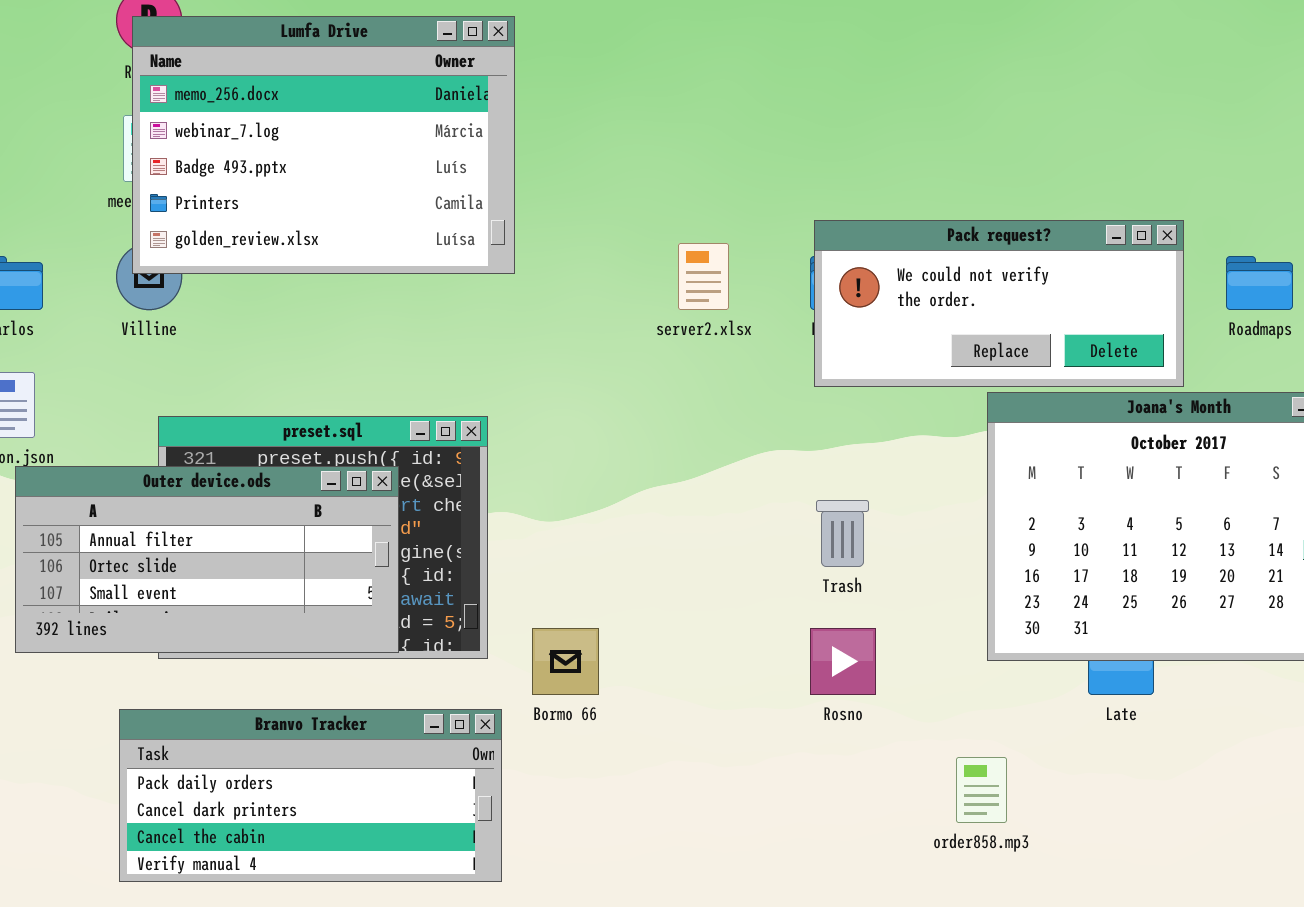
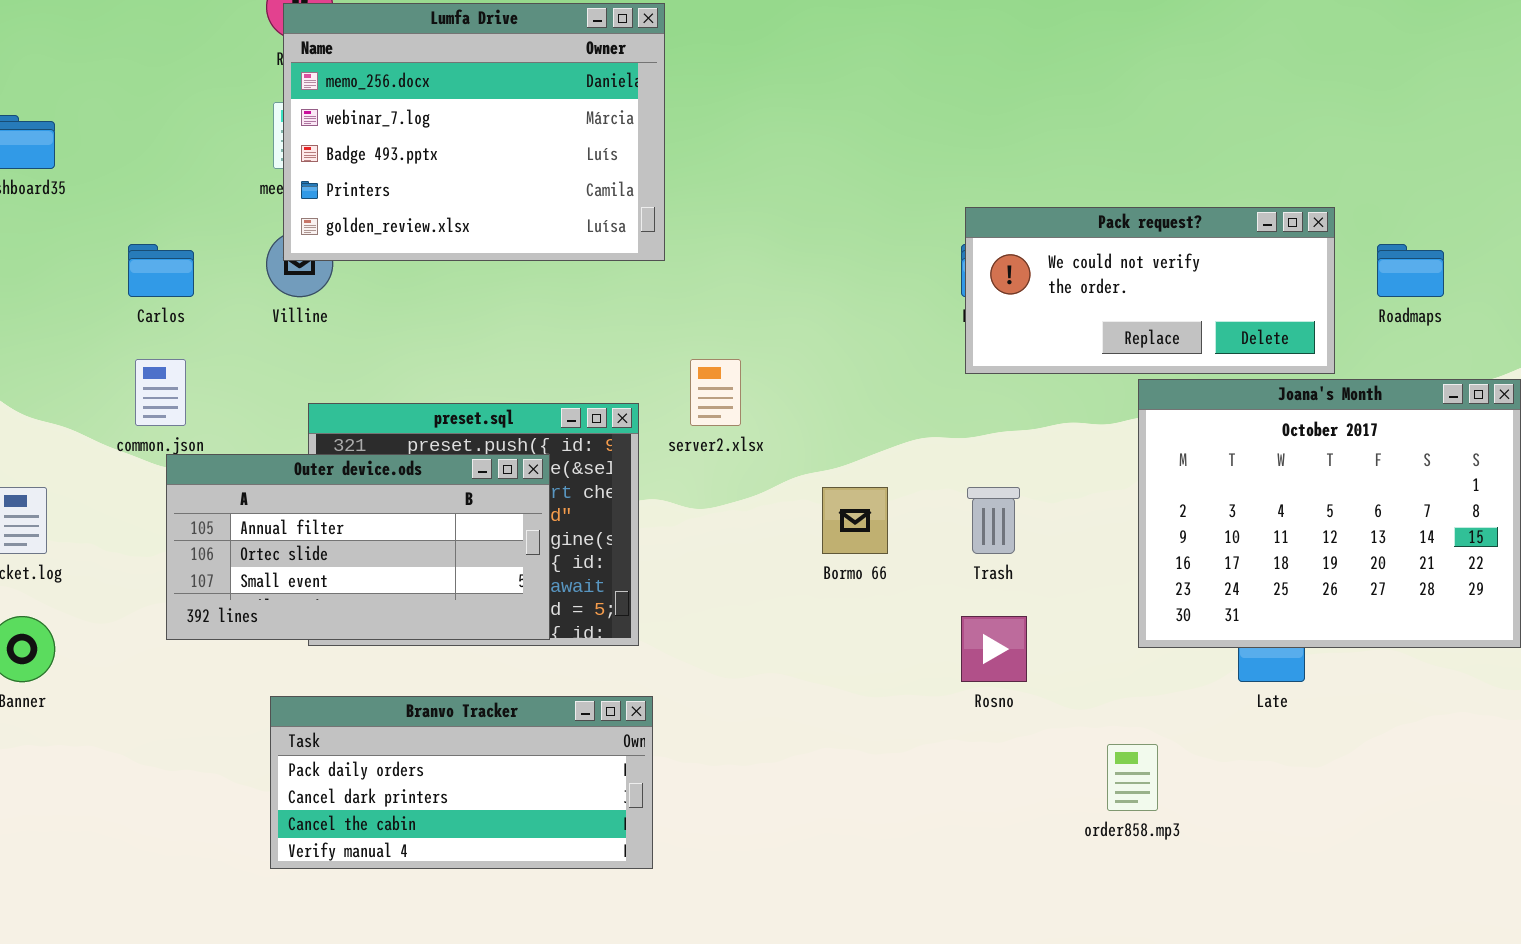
server2.xlsx: [678,243,729,310] -> [690,359,741,426], moved
Bormo 66: [532,628,599,695] -> [822,487,888,554], moved

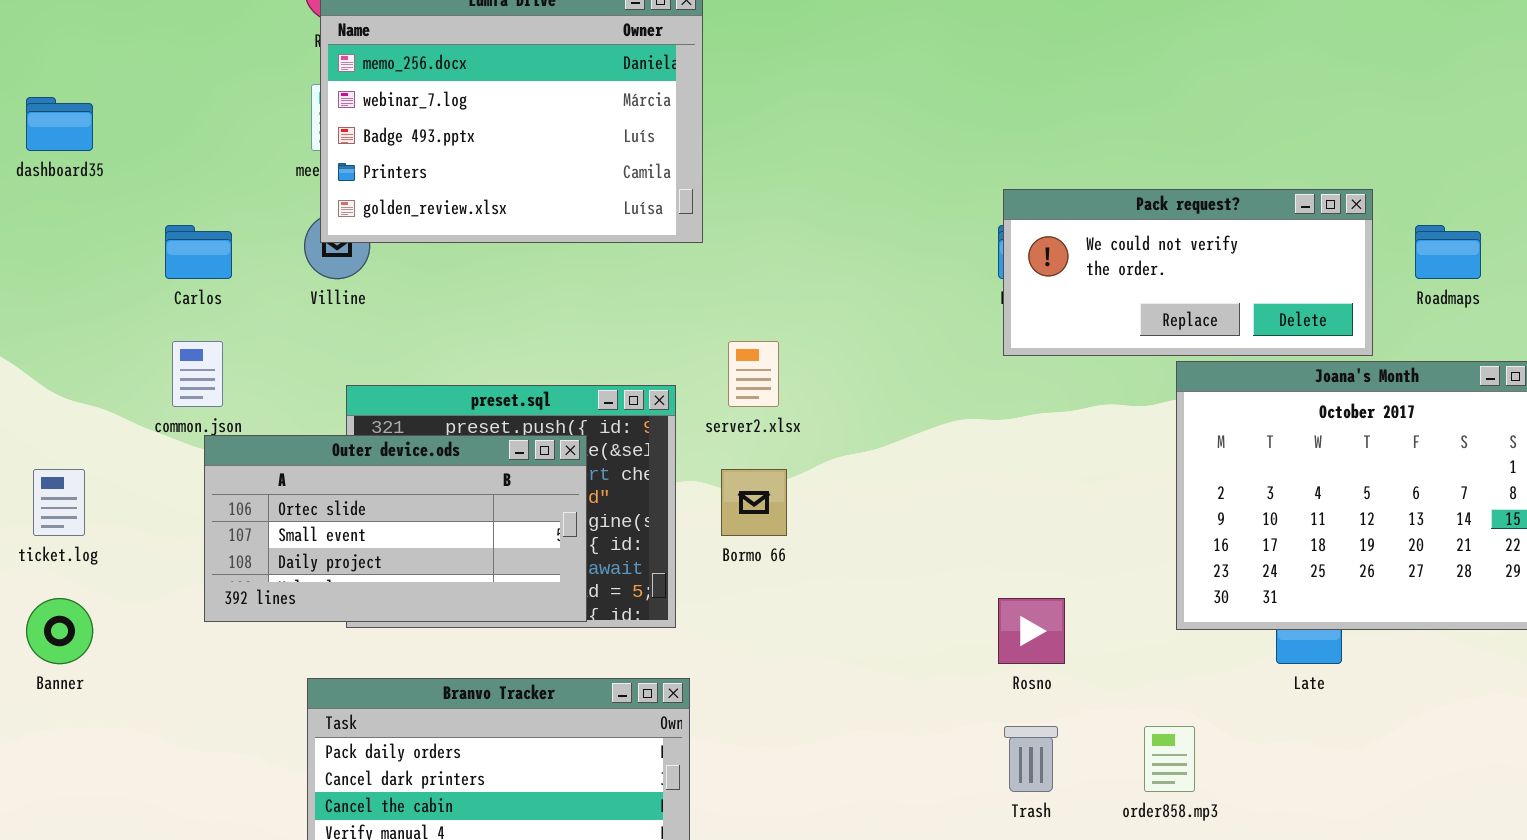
Outer device.ods: [166,454,550,640] -> [204,435,587,622], scrolled down 1 row
Bormo 66: [822,487,888,554] -> [721,469,787,536], moved
Trash: [967,487,1020,554] -> [1004,726,1058,792], moved

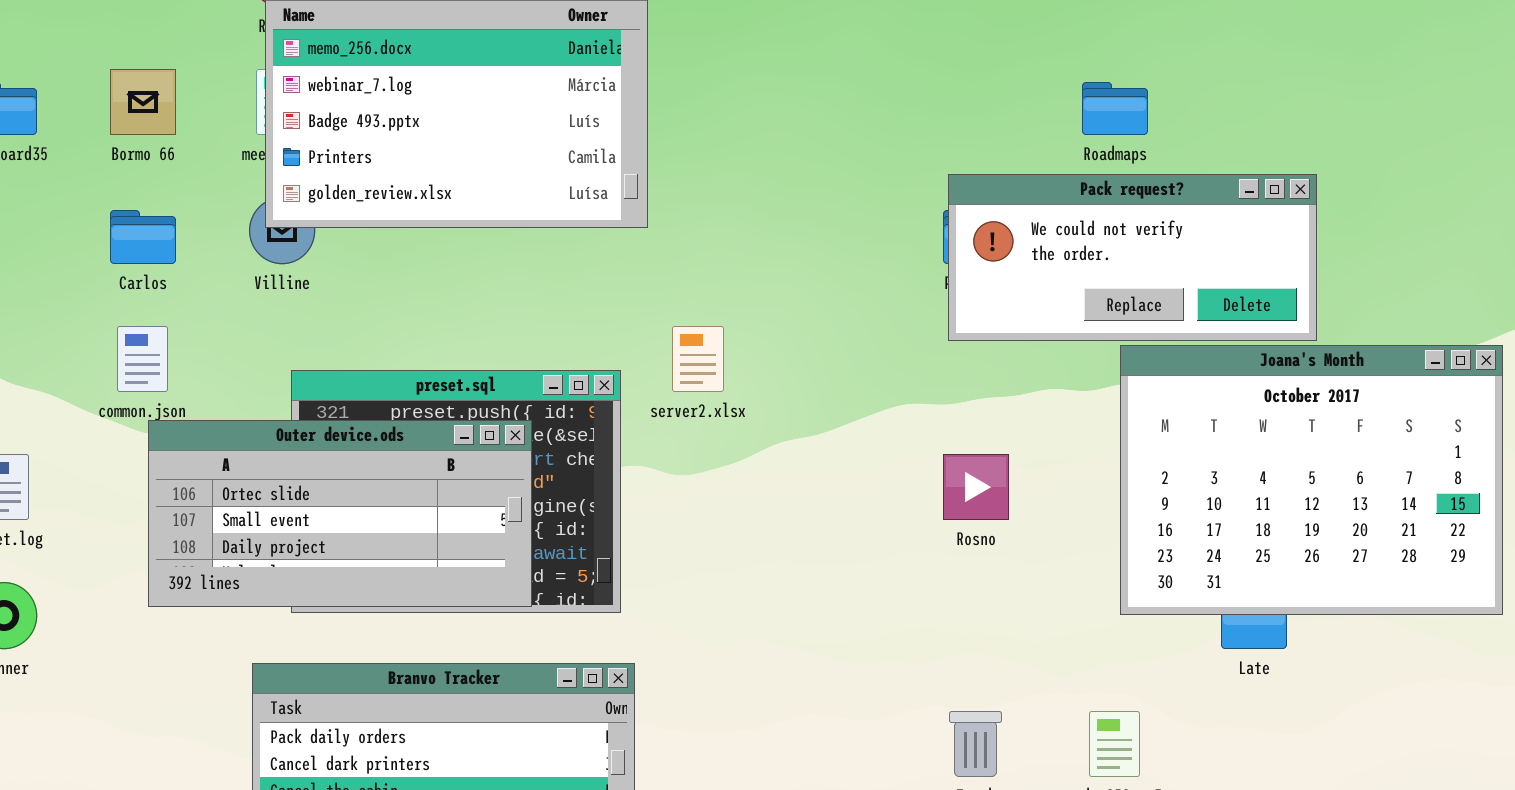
Roadmaps: [1415,225,1481,279] -> [1082,82,1148,135], moved
Bormo 66: [721,469,787,536] -> [110,69,176,135], moved
Rosno: [998,598,1065,664] -> [943,454,1009,520], moved

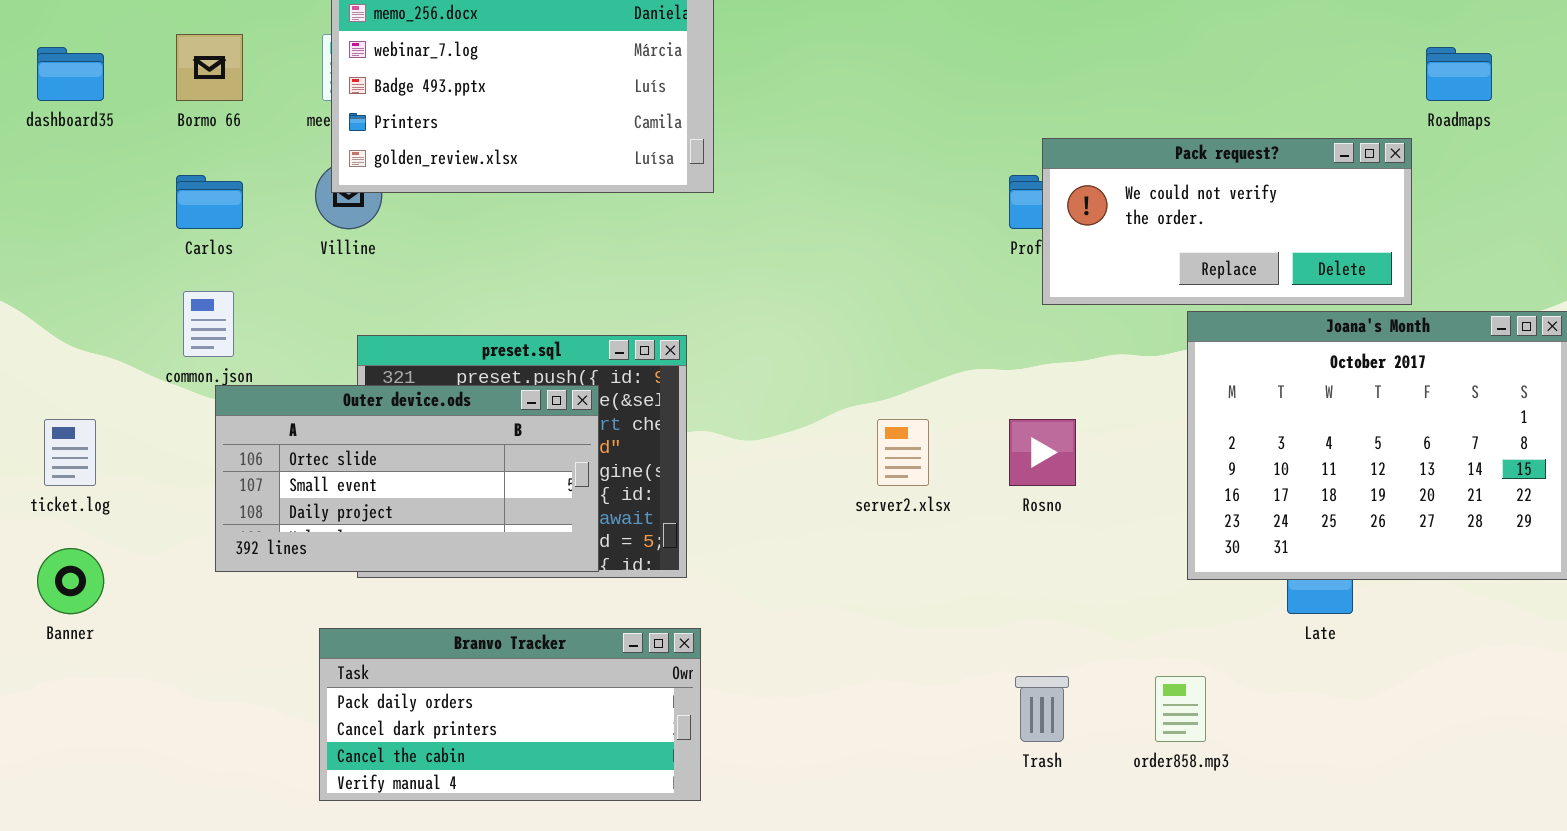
Roadmaps: [1082,82,1148,135] -> [1426,47,1492,101], moved
Pack request?: [948,174,1317,341] -> [1042,138,1412,305], moved
server2.xlsx: [672,326,724,392] -> [877,419,929,486], moved

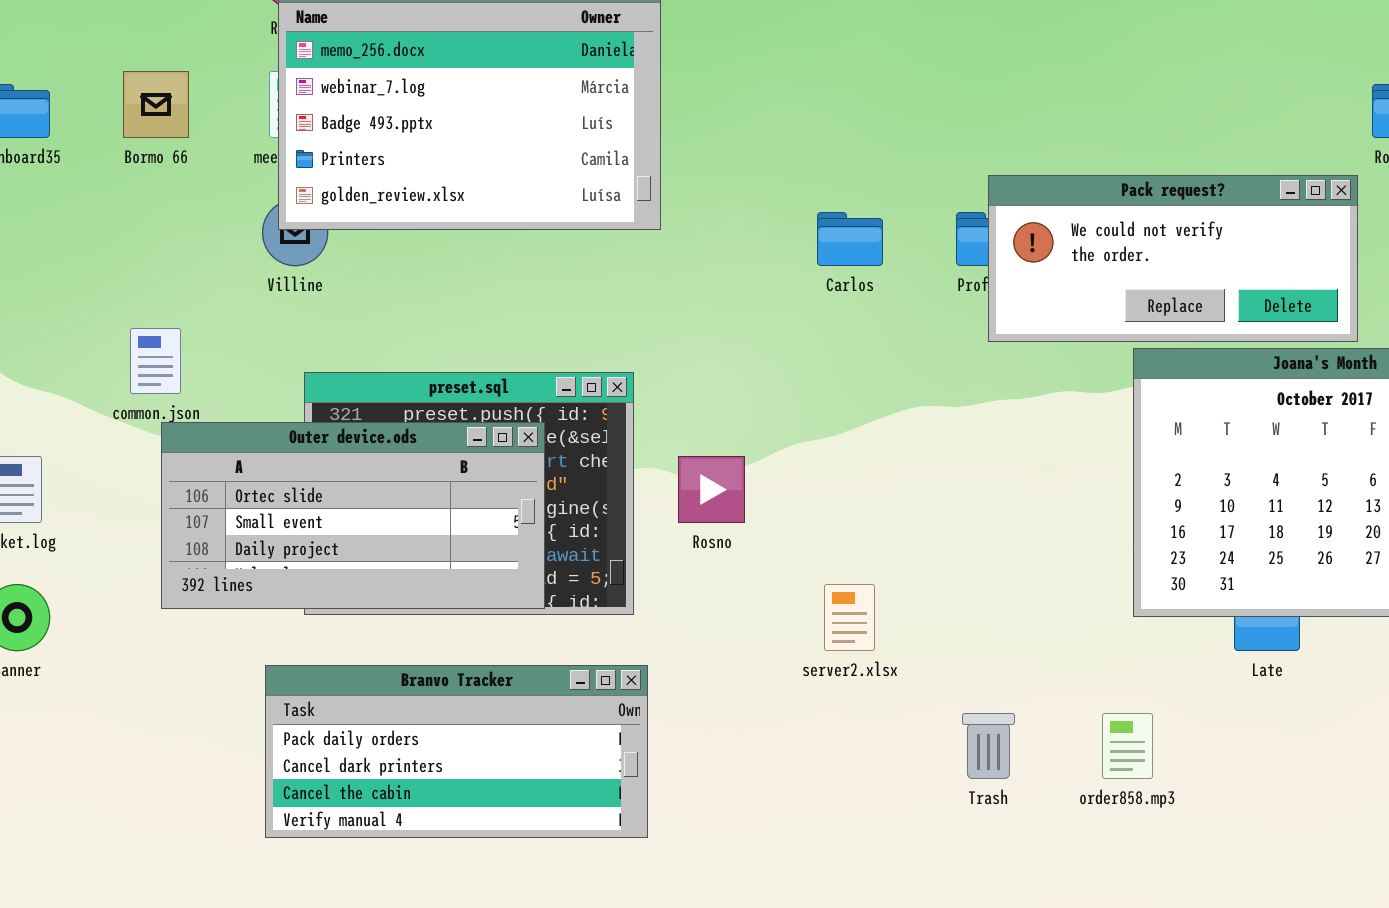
Carlos: [176,175,243,229] -> [817,212,883,266], moved
server2.xlsx: [877,419,929,486] -> [824,584,875,651], moved
Rosno: [1009,419,1076,486] -> [678,456,745,523], moved

